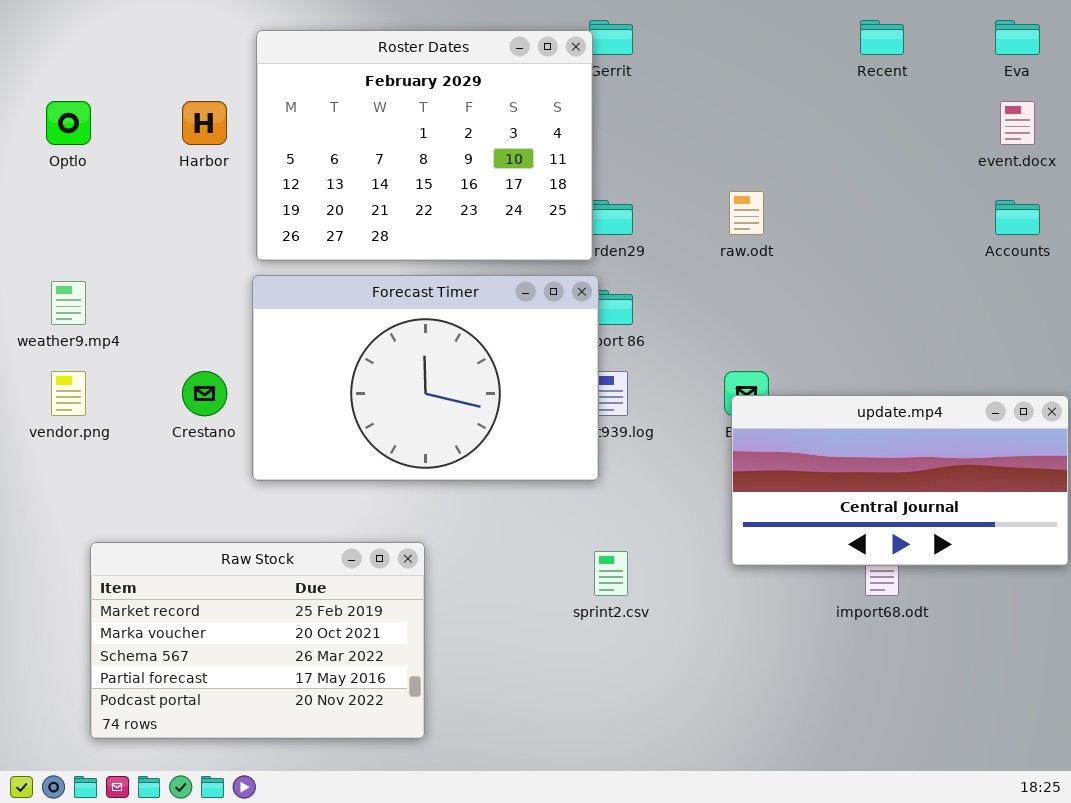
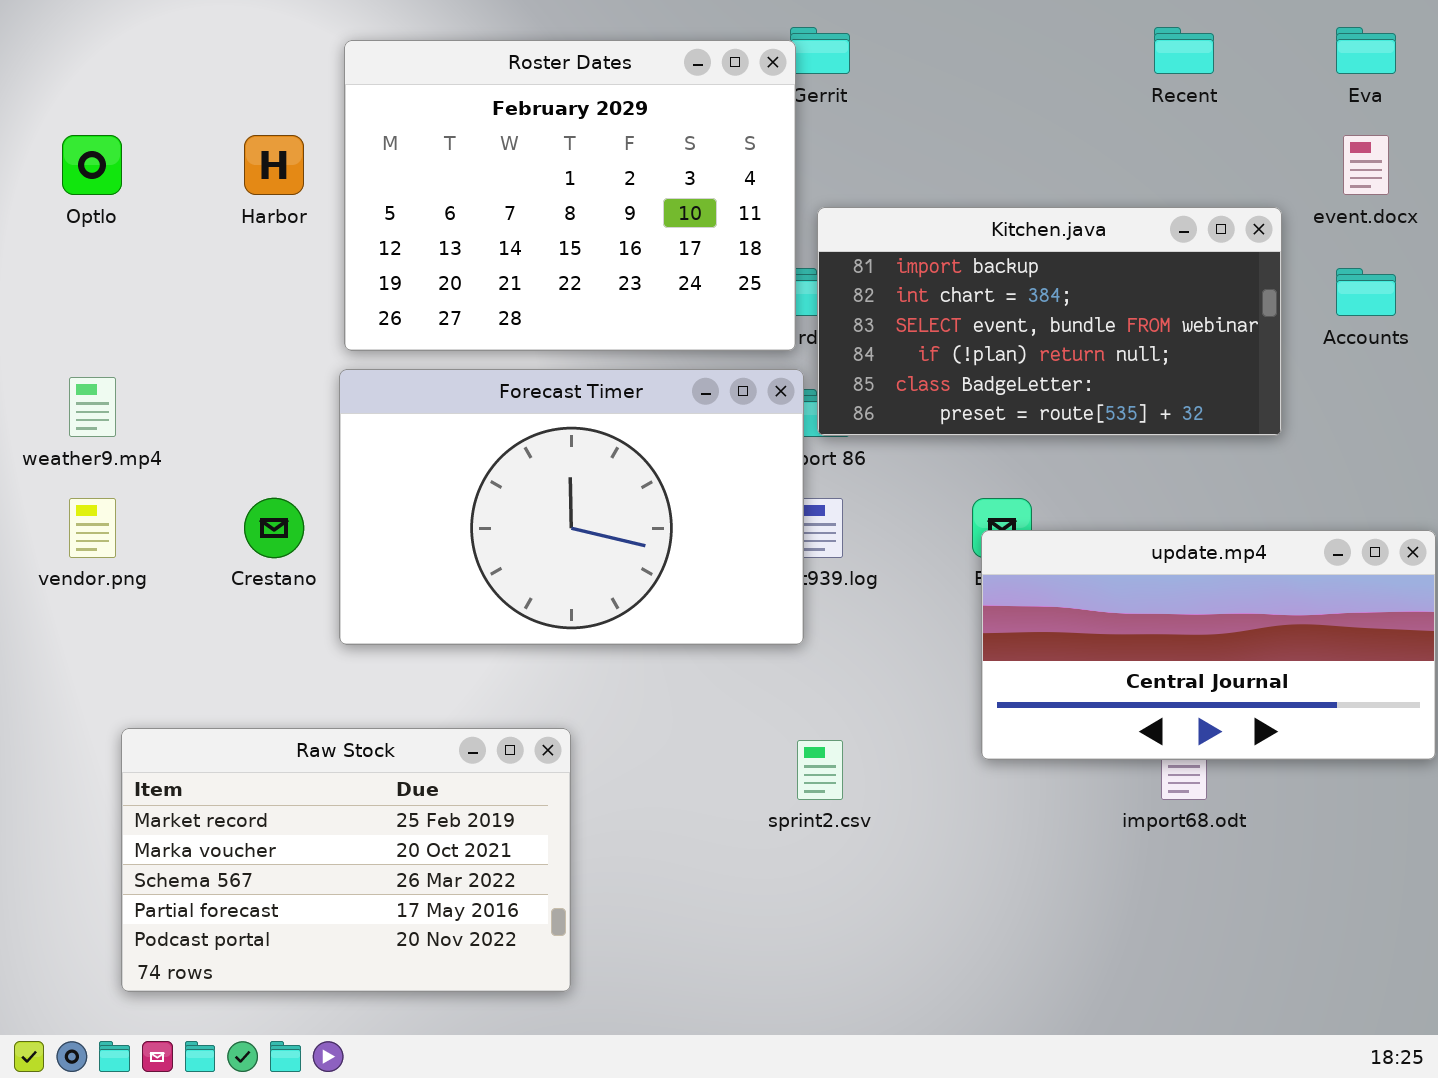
Kitchen.java: none -> [817,207,1282,436], opened

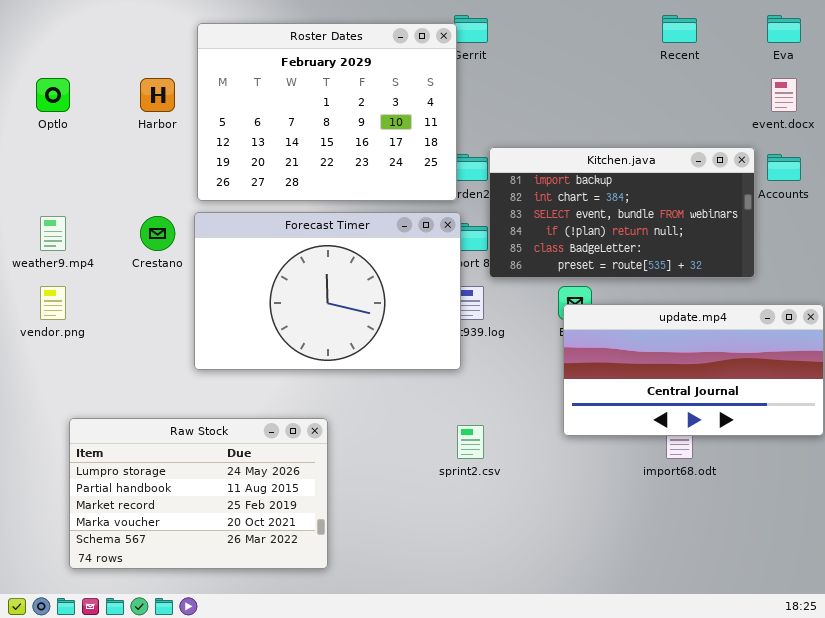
Kitchen.java: [817,207,1282,436] -> [489,147,755,278], moved
Crestano: [244,498,304,558] -> [140,216,175,251], moved
Raw Stock: [121,728,571,992] -> [69,418,328,569], scrolled up 2 rows

